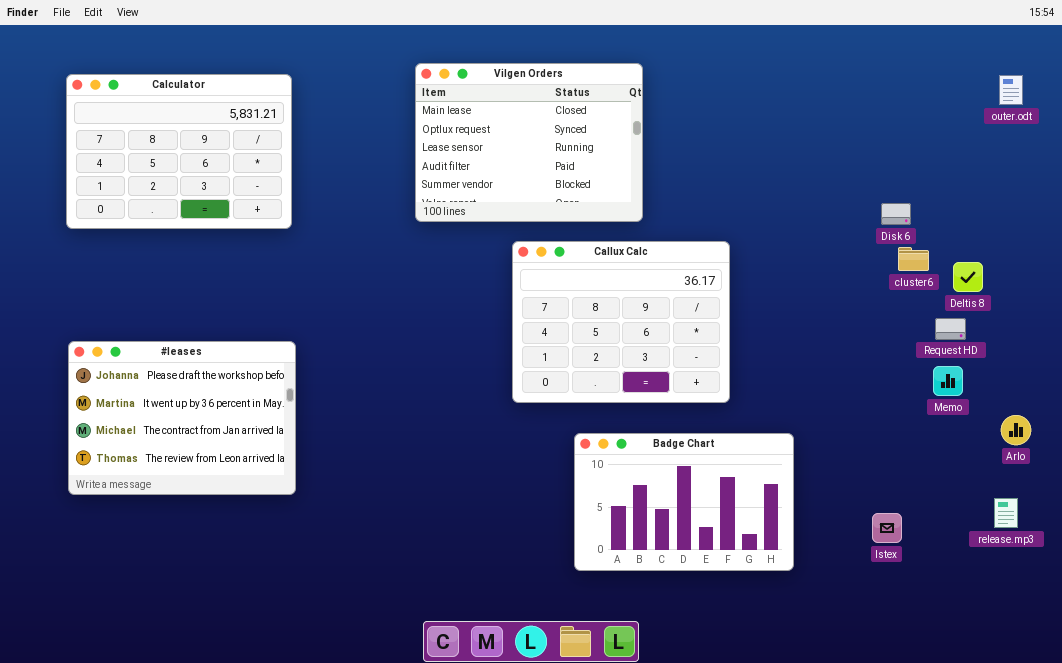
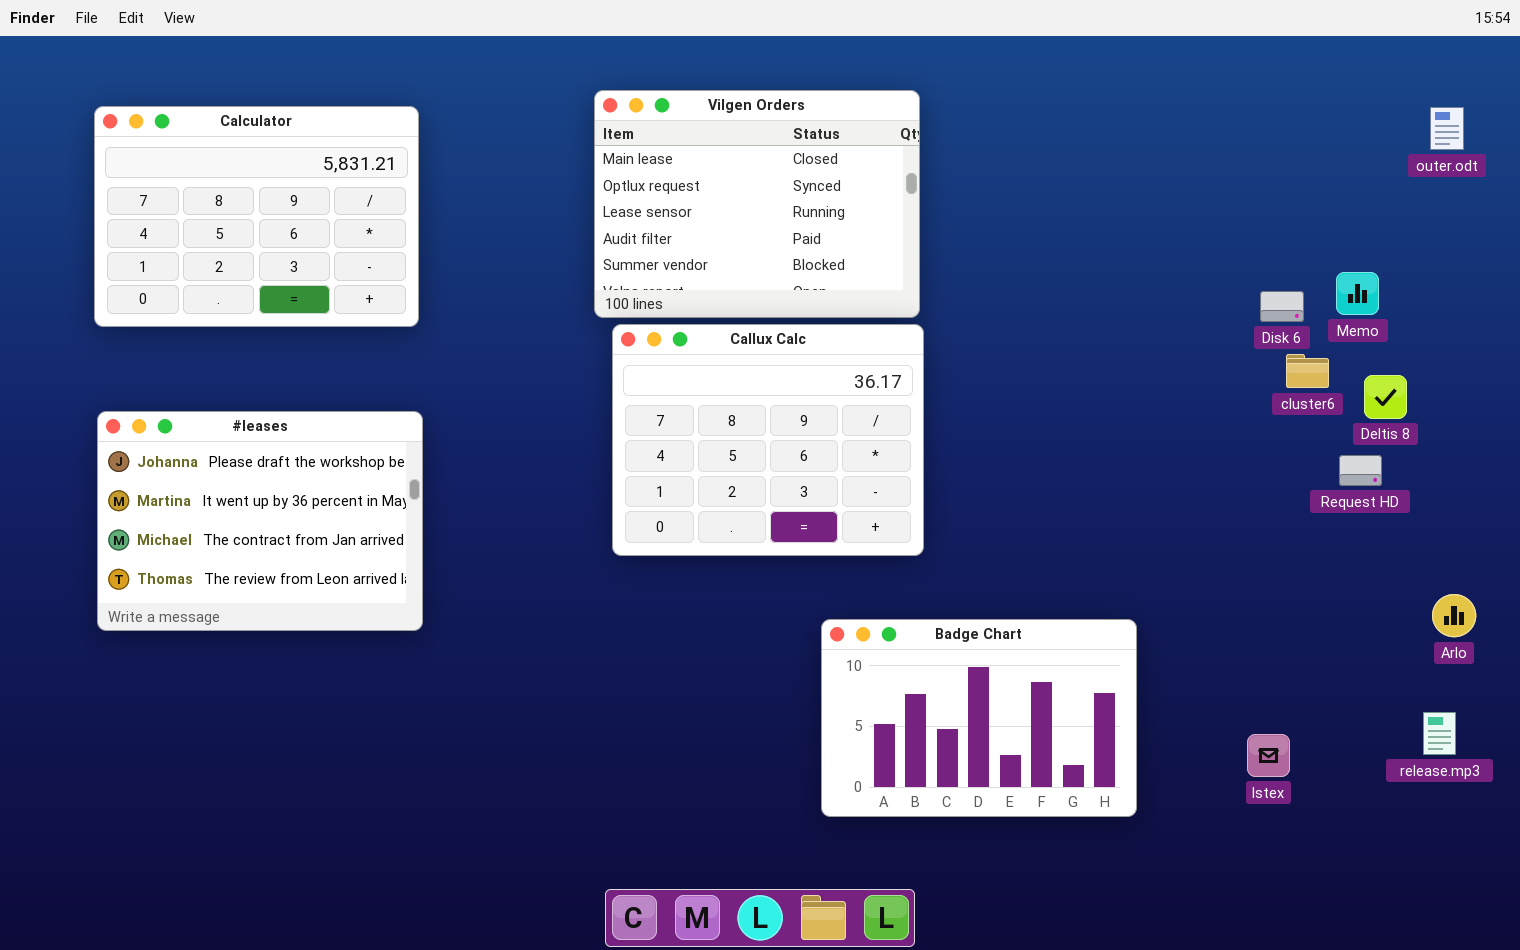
Callux Calc: [512,241,730,403] -> [612,324,924,556], moved
#leases: [68,341,296,495] -> [97,411,423,631], moved
Memo: [933,366,963,396] -> [1336,272,1379,315], moved

